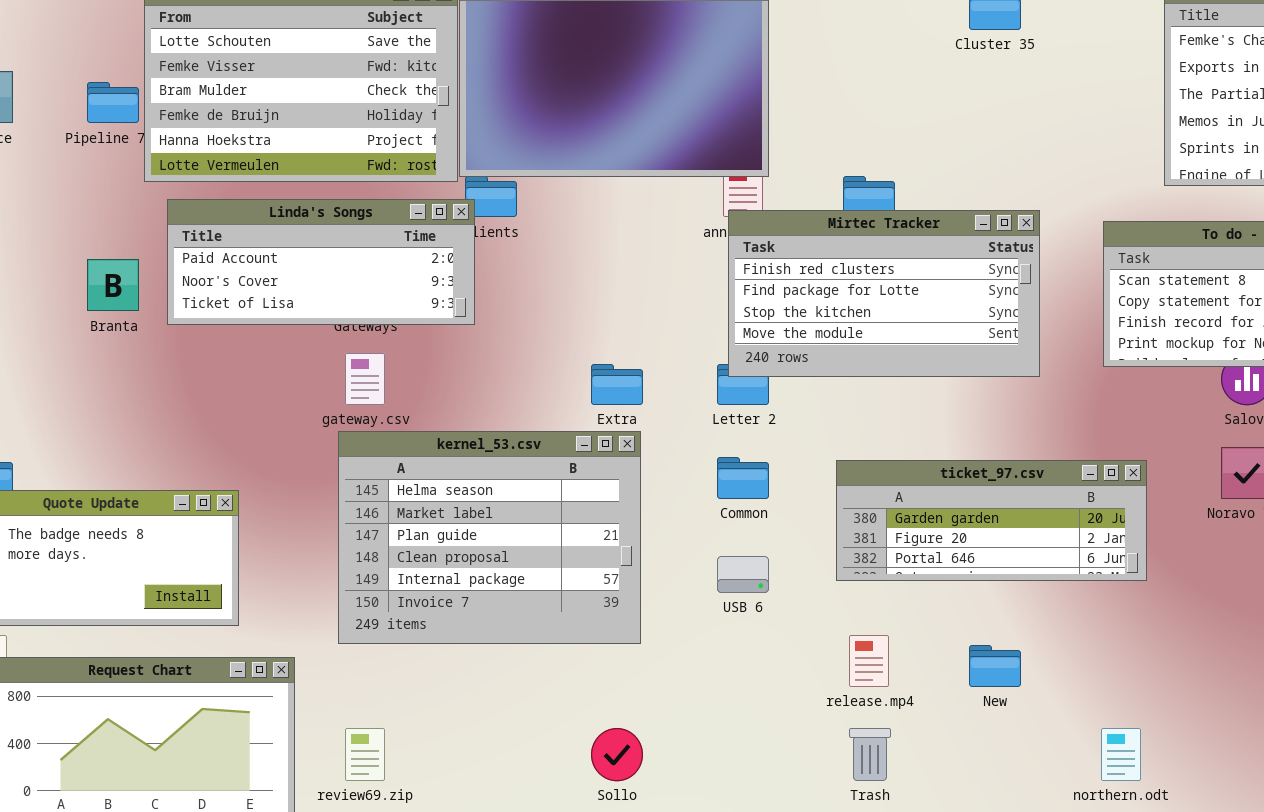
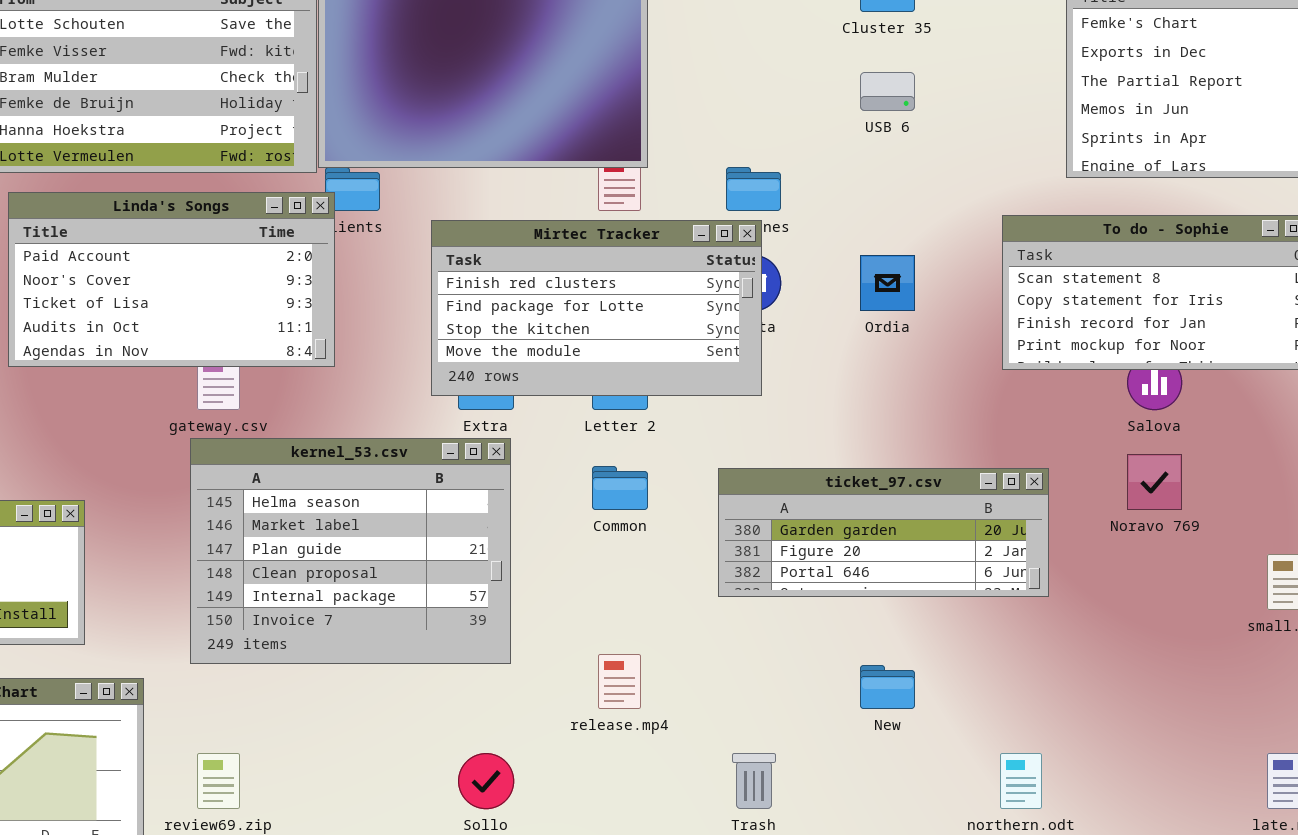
Linda's Songs: [167,199,475,325] -> [8,192,335,367], resized
Mirtec Tracker: [728,210,1040,377] -> [431,220,762,396], moved
USB 6: [717,556,769,593] -> [860,72,915,111], moved
release.mp4: [849,635,889,687] -> [598,654,641,709], moved

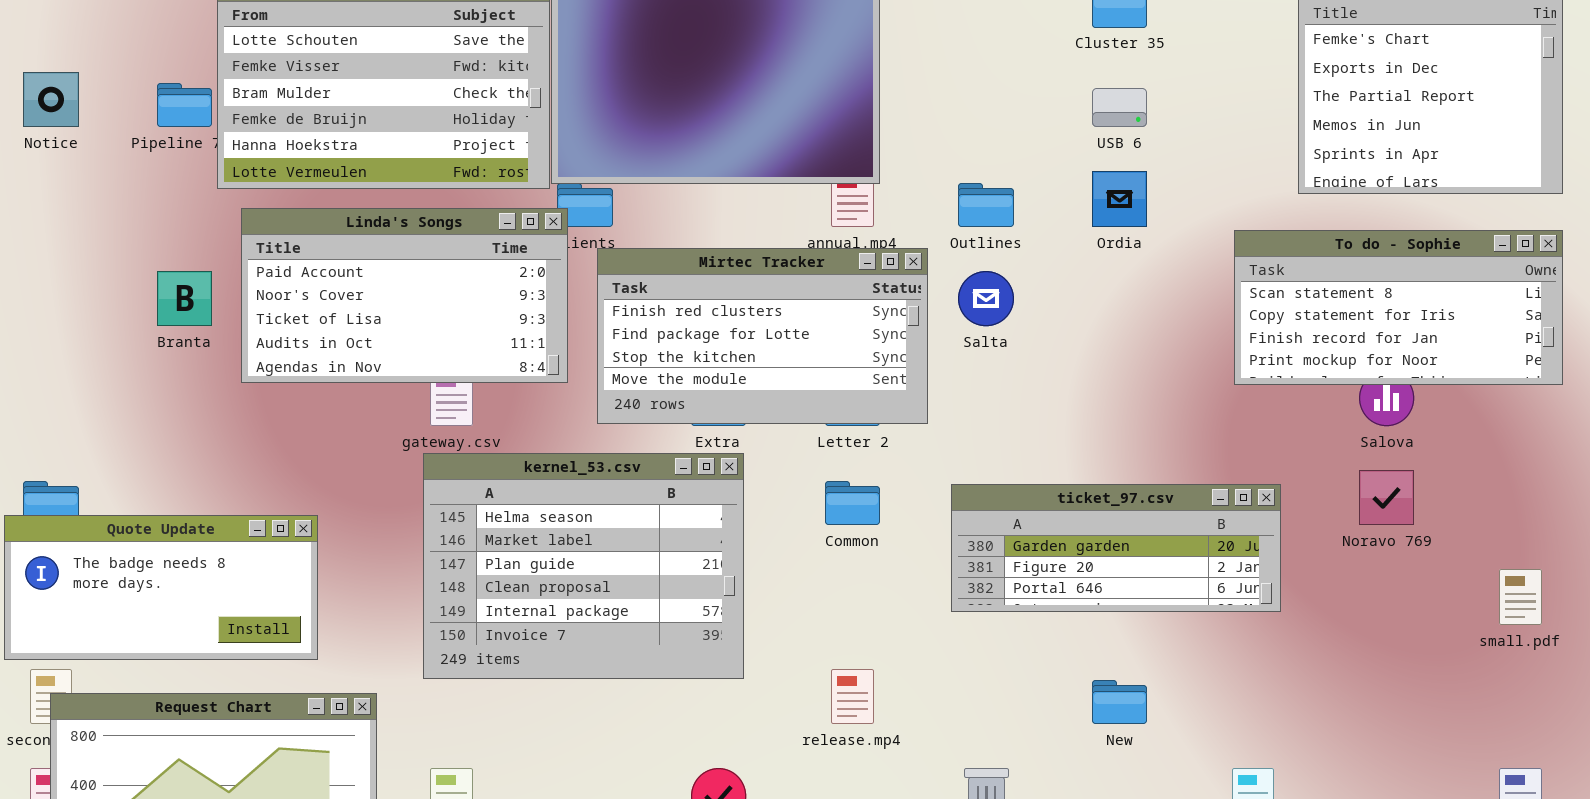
Mirtec Tracker: [431,220,762,396] -> [597,248,928,424], moved
Ordia: [860,255,915,311] -> [1092,171,1147,227], moved

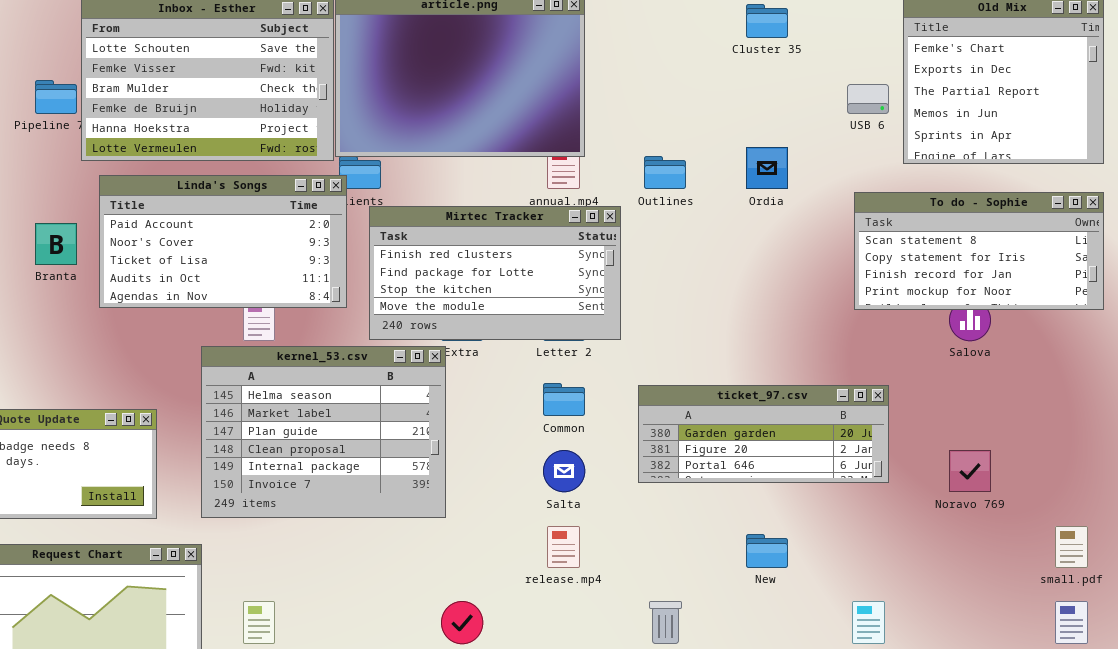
USB 6: [1092,88,1147,127] -> [847,84,889,114], moved
Salta: [958,271,1014,326] -> [543,450,585,492], moved
kernel_53.csv: [423,453,744,679] -> [201,346,446,518], moved
Noravo 769: [1359,470,1414,525] -> [949,450,991,492], moved
small.pdf: [1499,569,1542,625] -> [1055,526,1088,568], moved

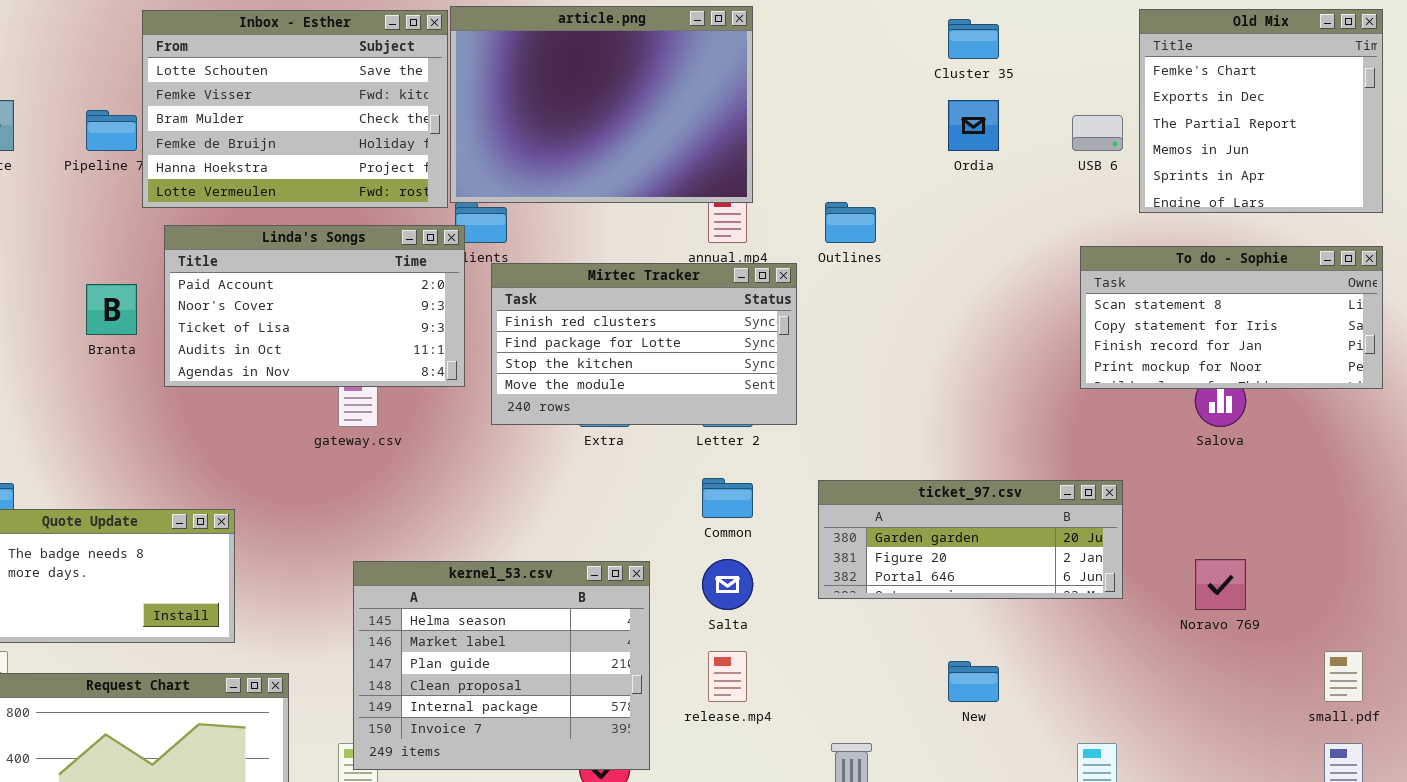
Ordia: [746,147,788,189] -> [948,100,999,151], moved
kernel_53.csv: [201,346,446,518] -> [353,561,650,770], moved

